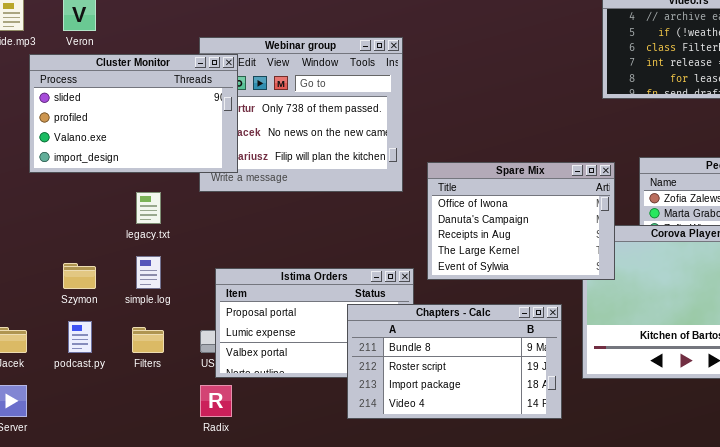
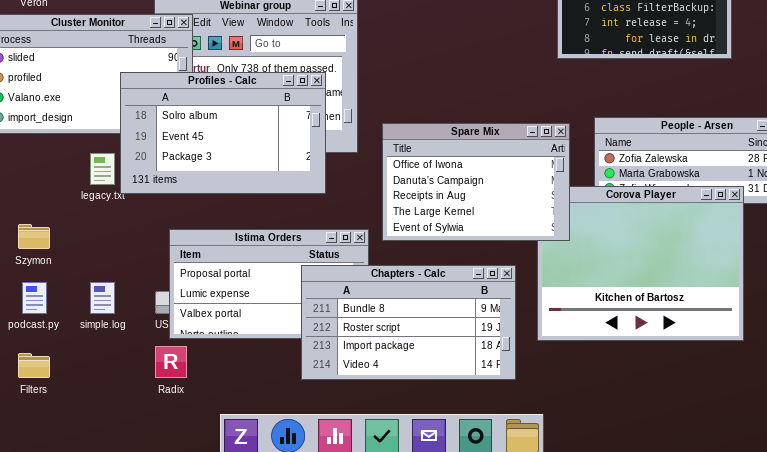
Profiles - Calc: none -> [120,72,326,194], opened
simple.log: [136,256,161,289] -> [90,282,115,314], moved
Filters: [132,327,164,353] -> [18,353,50,378], moved

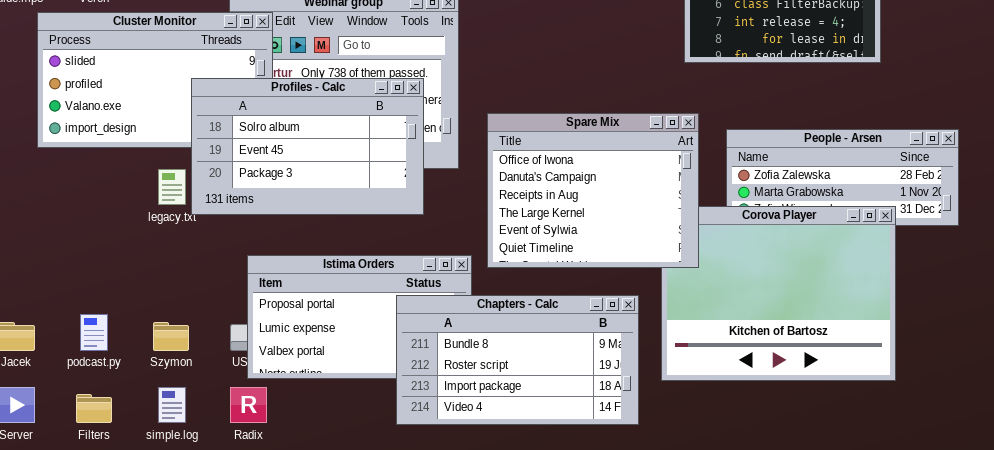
Spare Mix: [382,123,570,241] -> [487,113,699,268], resized
Szymon: [18,224,50,249] -> [153,322,189,351], moved
simple.log: [90,282,115,314] -> [158,387,186,423], moved

